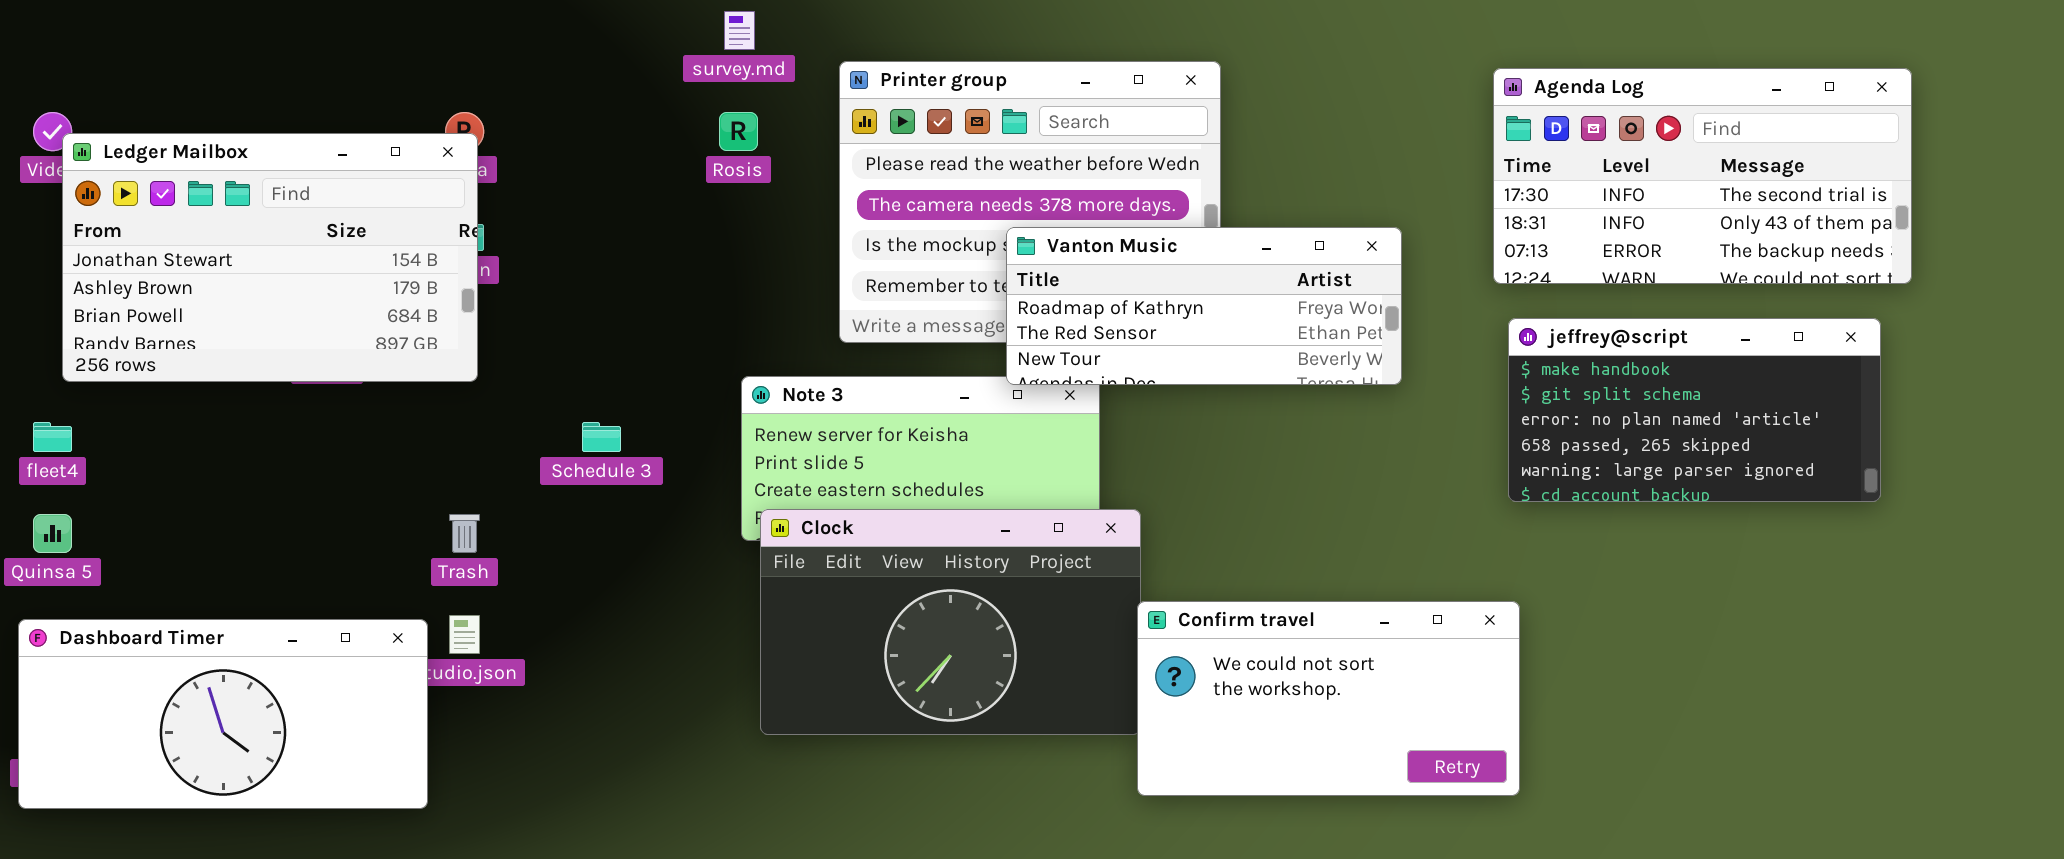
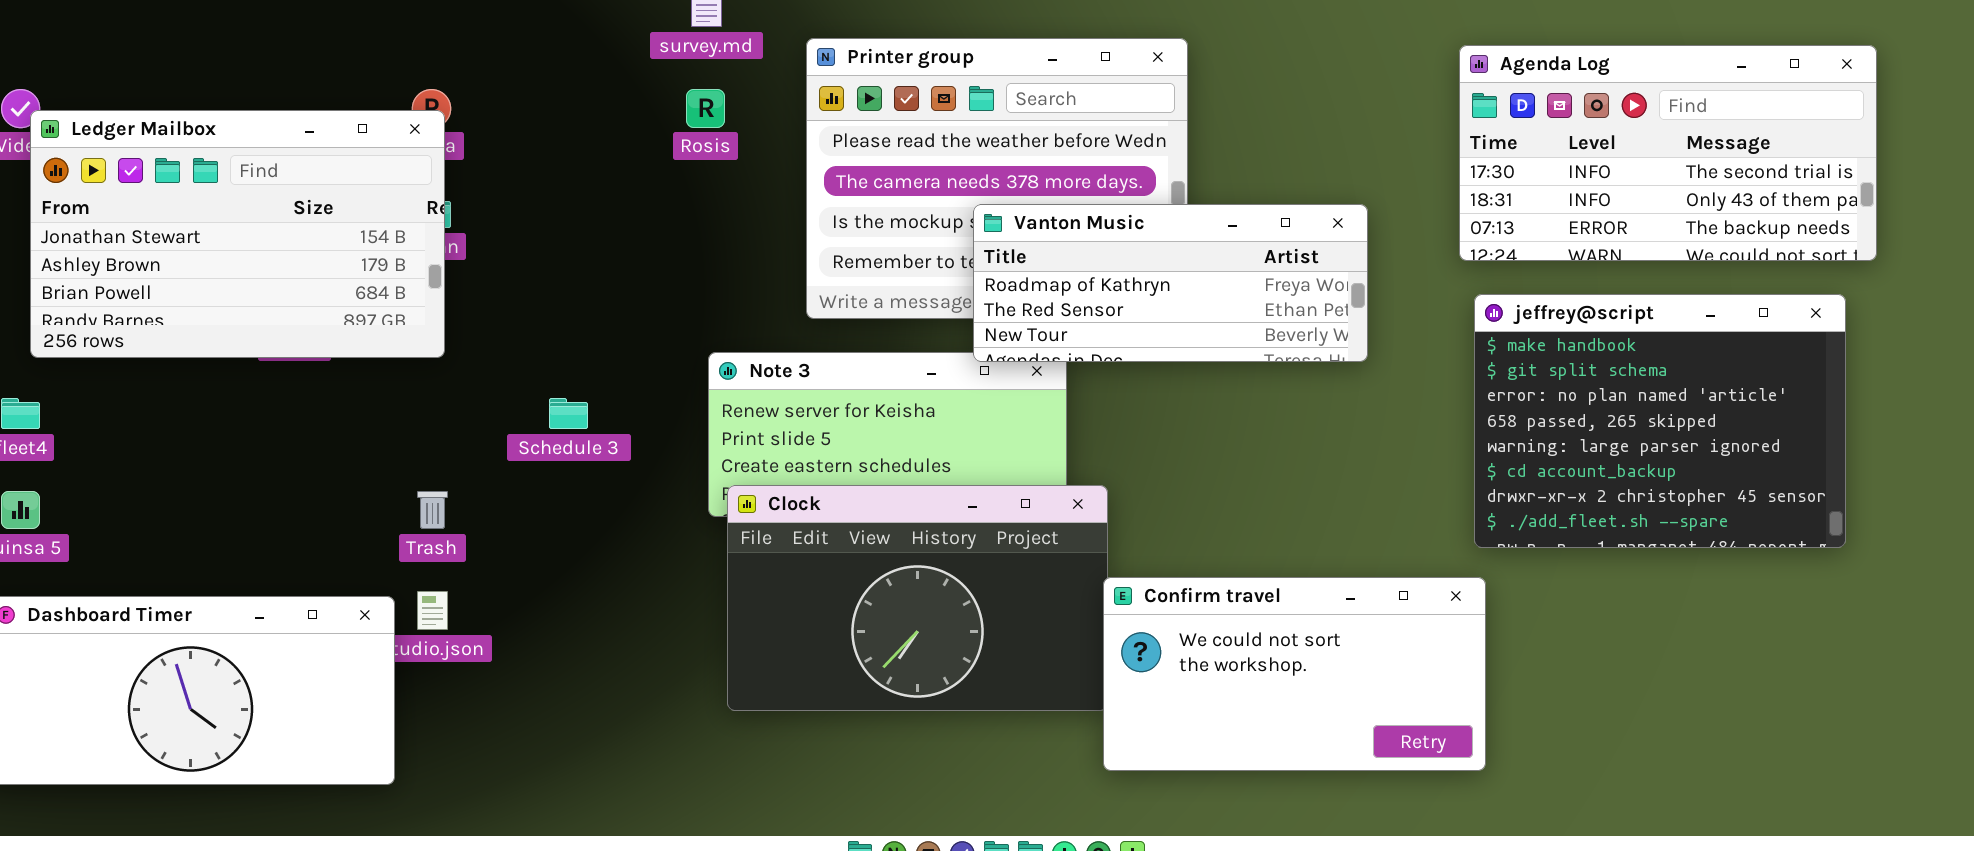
jeffrey@script: [1508,318,1881,502] -> [1474,294,1846,548], resized

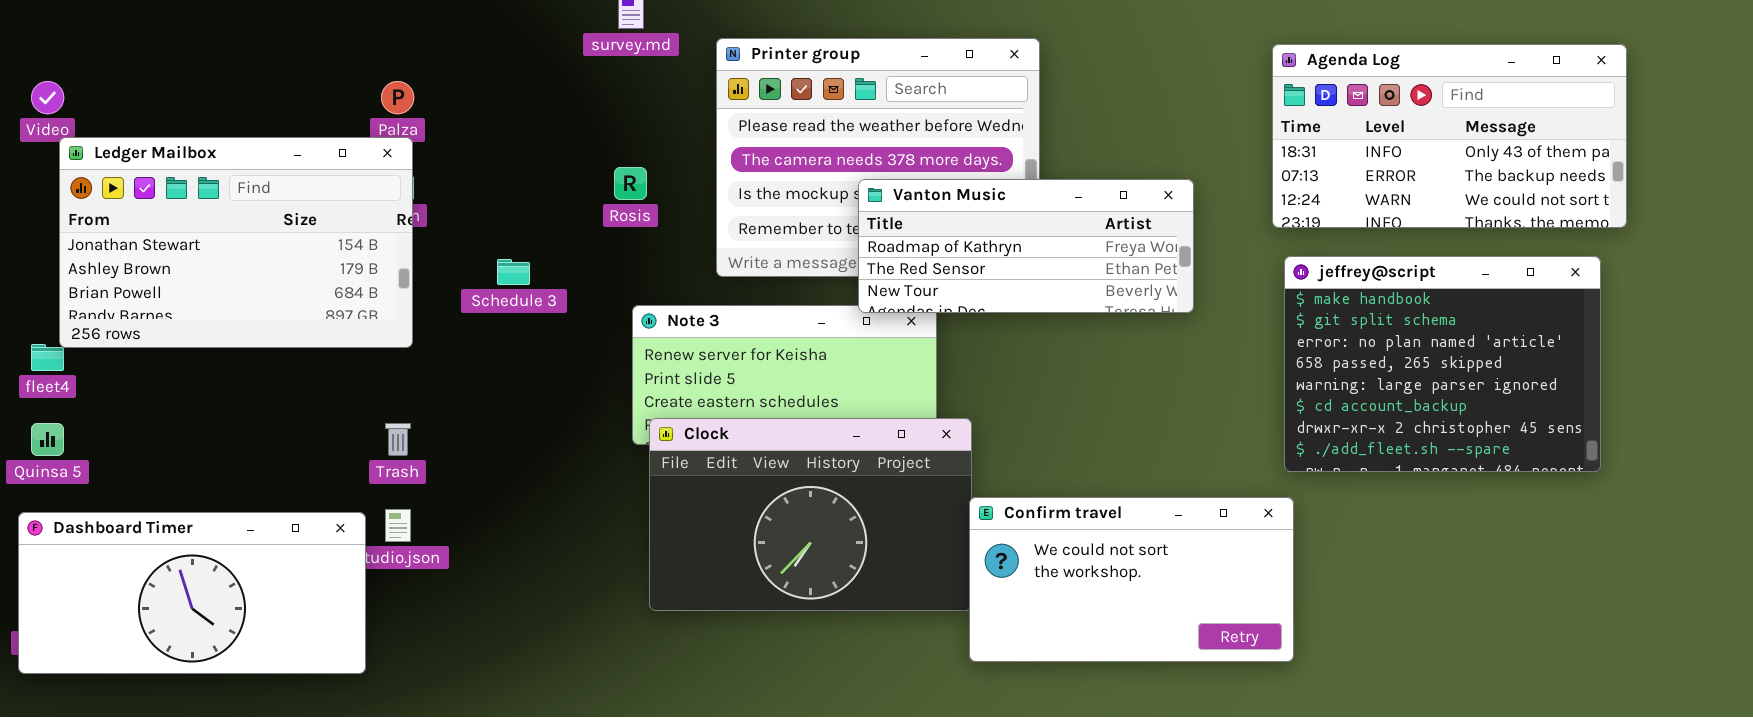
Agenda Log: [1459,45,1877,261] -> [1272,44,1627,228], scrolled down 1 row
Rosis: [686,89,725,128] -> [614,167,647,200], moved
Ledger Mailbox: [30,110,445,358] -> [59,137,413,348], moved
Schedule 3: [549,398,588,429] -> [497,259,530,285], moved

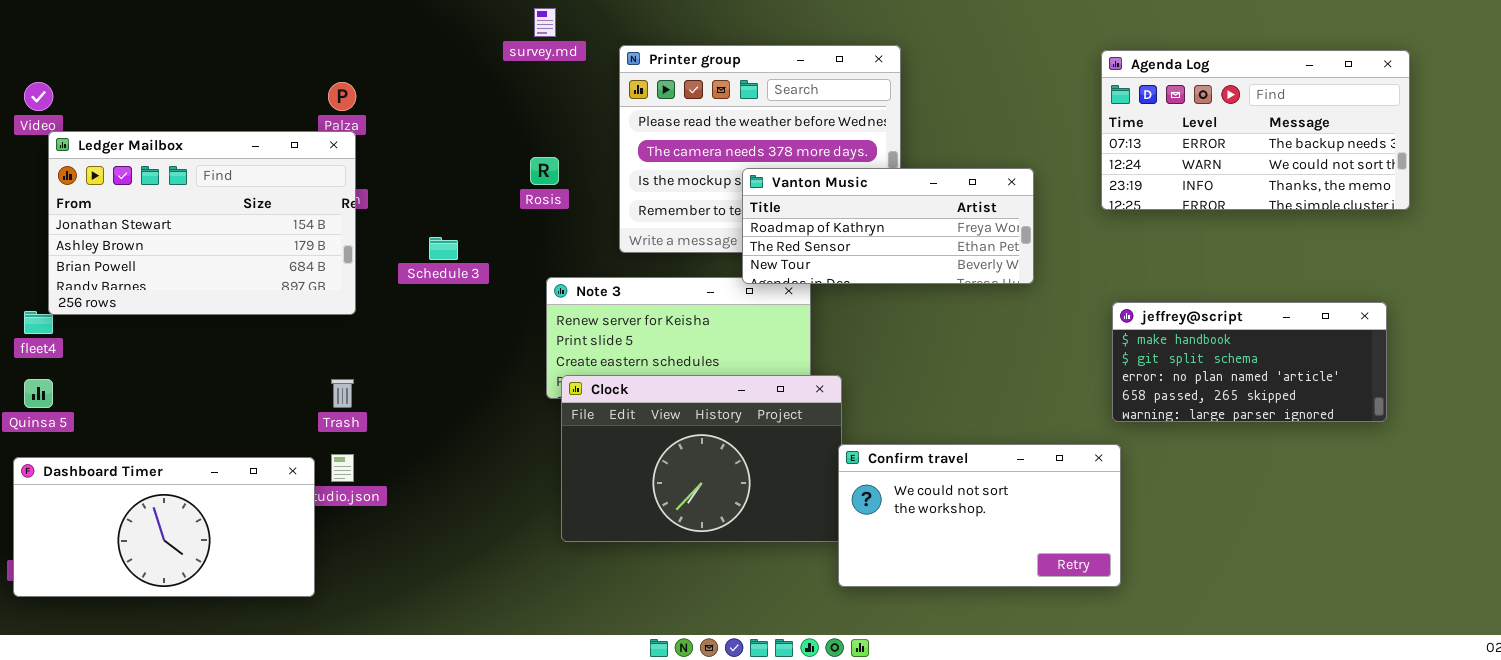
Agenda Log: [1272,44,1627,228] -> [1101,50,1410,210], scrolled down 1 row
jeffrey@script: [1284,256,1601,472] -> [1112,302,1387,422], resized

